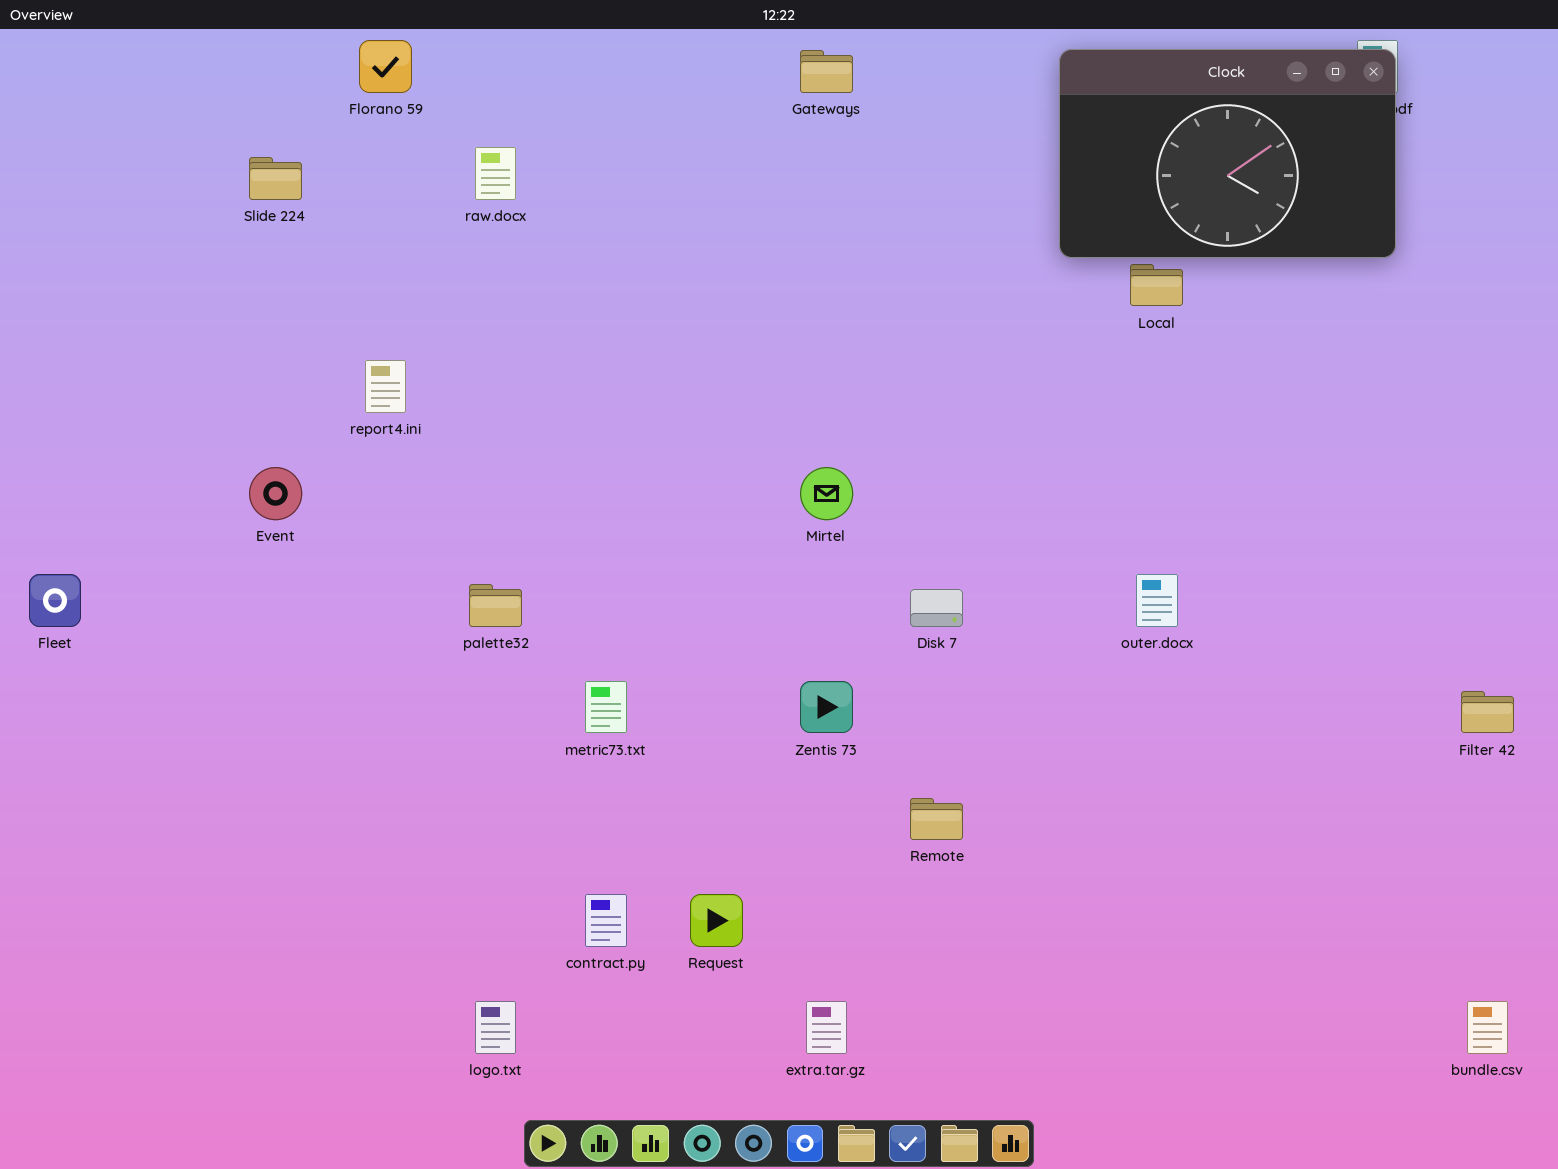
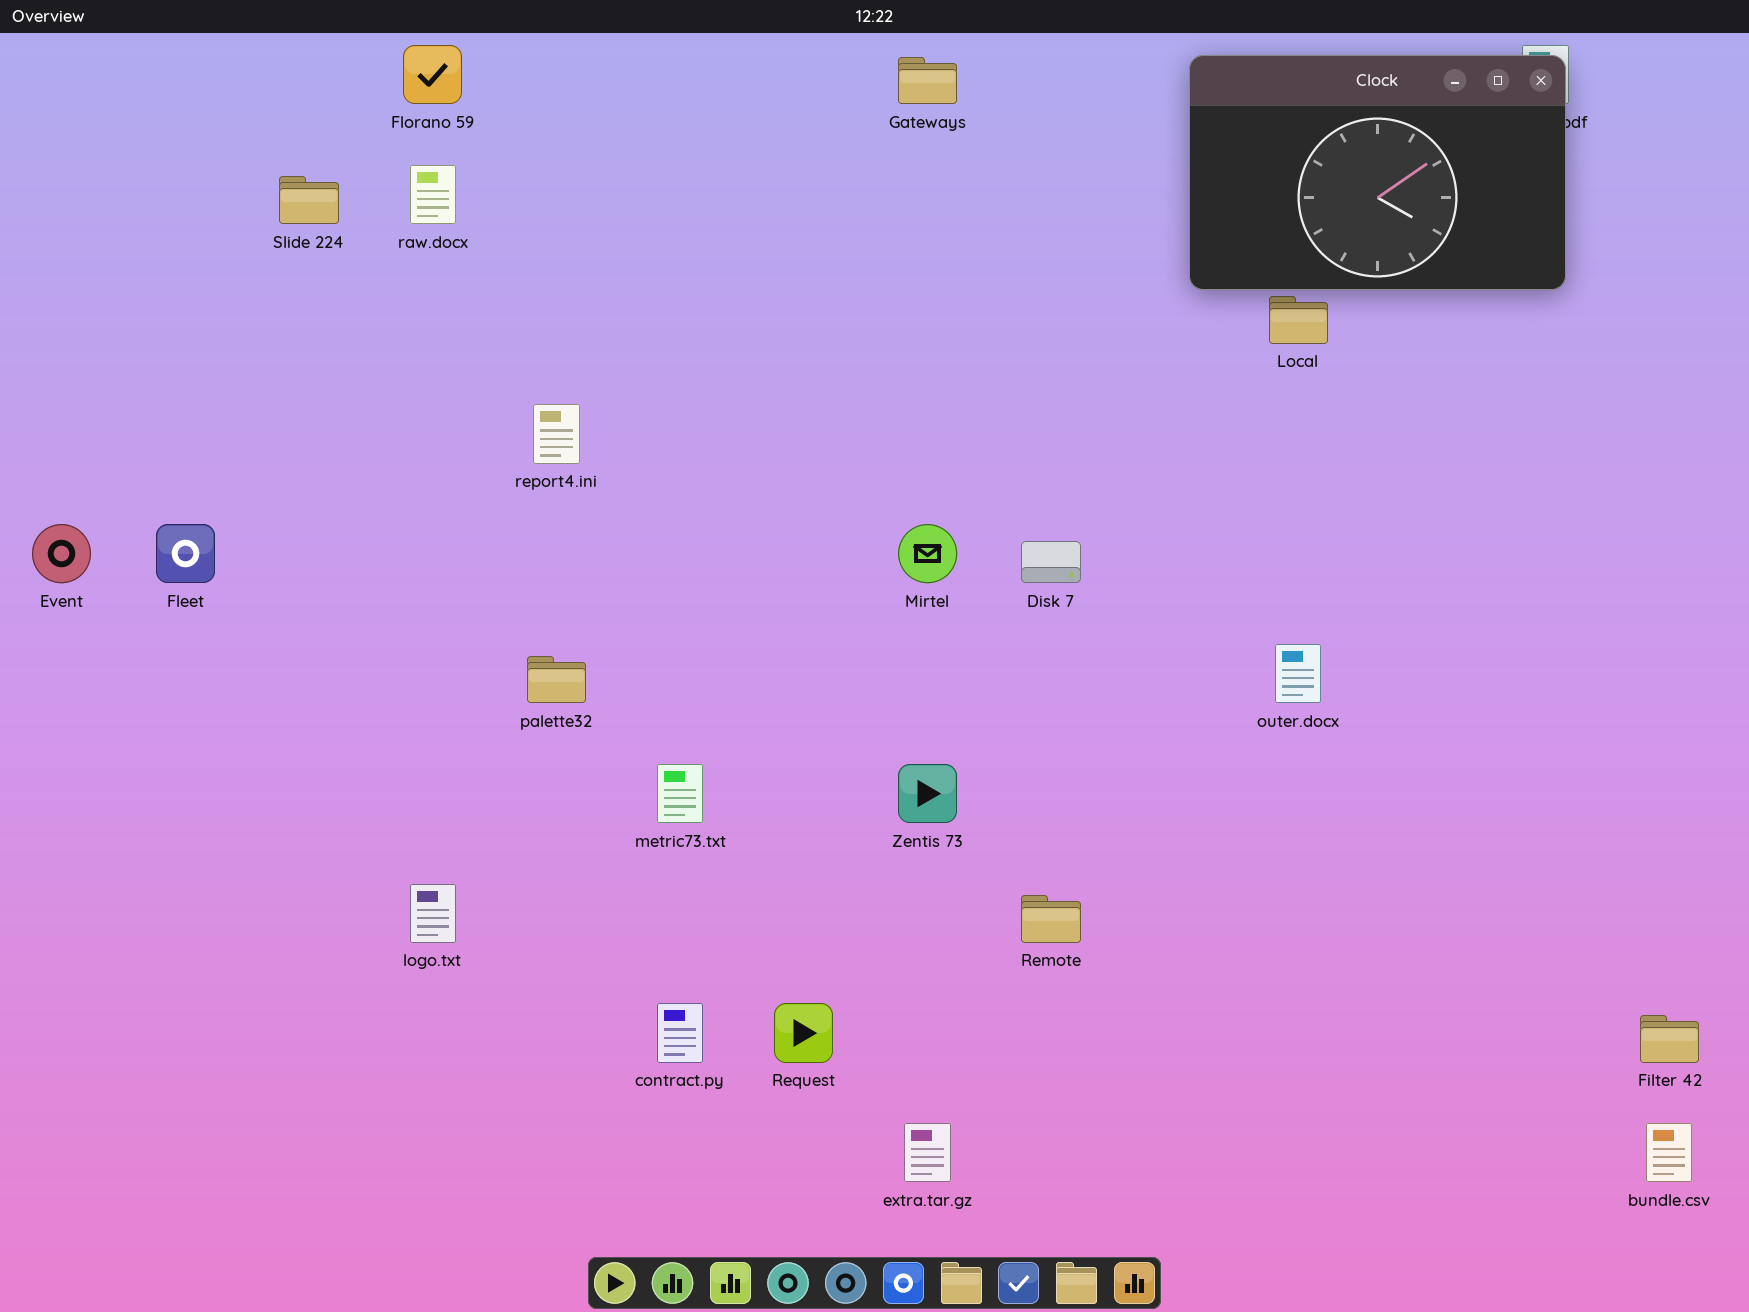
raw.docx: [475,147,516,200] -> [410,165,456,224], moved
report4.ini: [365,360,406,413] -> [533,404,580,464], moved
Event: [249,467,302,520] -> [32,524,91,583], moved
Fleet: [29,574,81,627] -> [156,524,215,583], moved
Disk 7: [910,589,963,627] -> [1021,541,1081,583], moved
Filter 42: [1461,691,1514,733] -> [1640,1015,1699,1063], moved
logo.txt: [475,1001,516,1054] -> [410,884,456,943], moved

